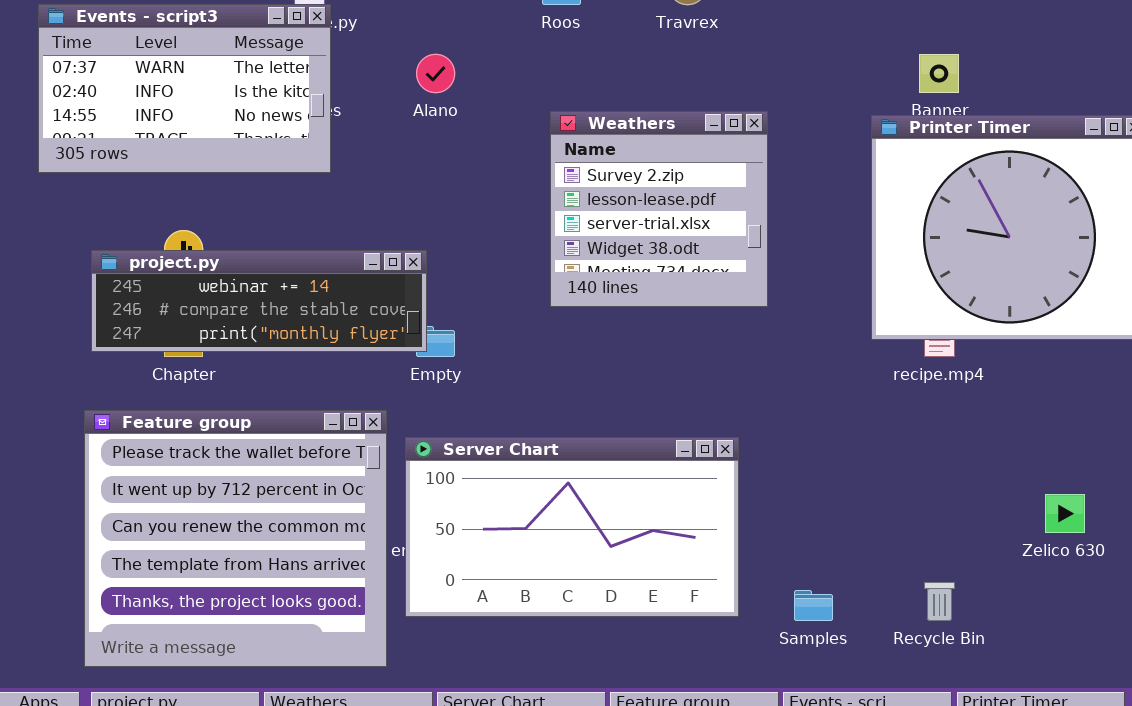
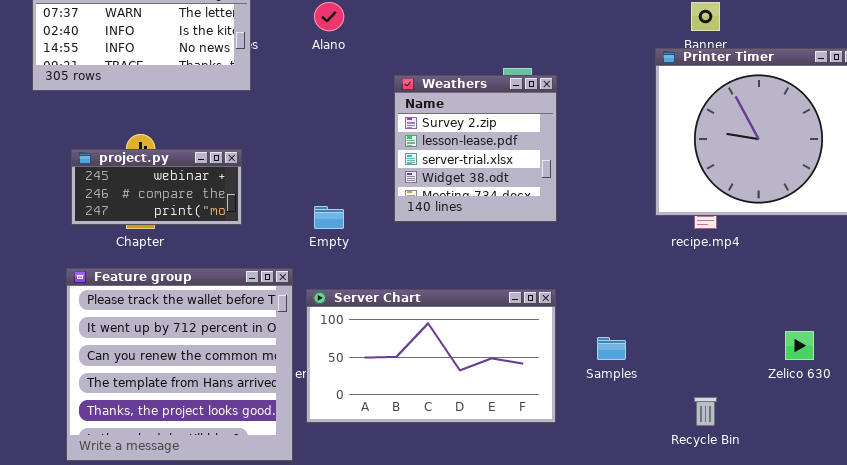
Weathers: [550,111,768,307] -> [394,75,557,222], moved
project.py: [91,250,427,352] -> [71,149,242,225], resized
Samples: [794,590,833,621] -> [597,337,626,360], moved

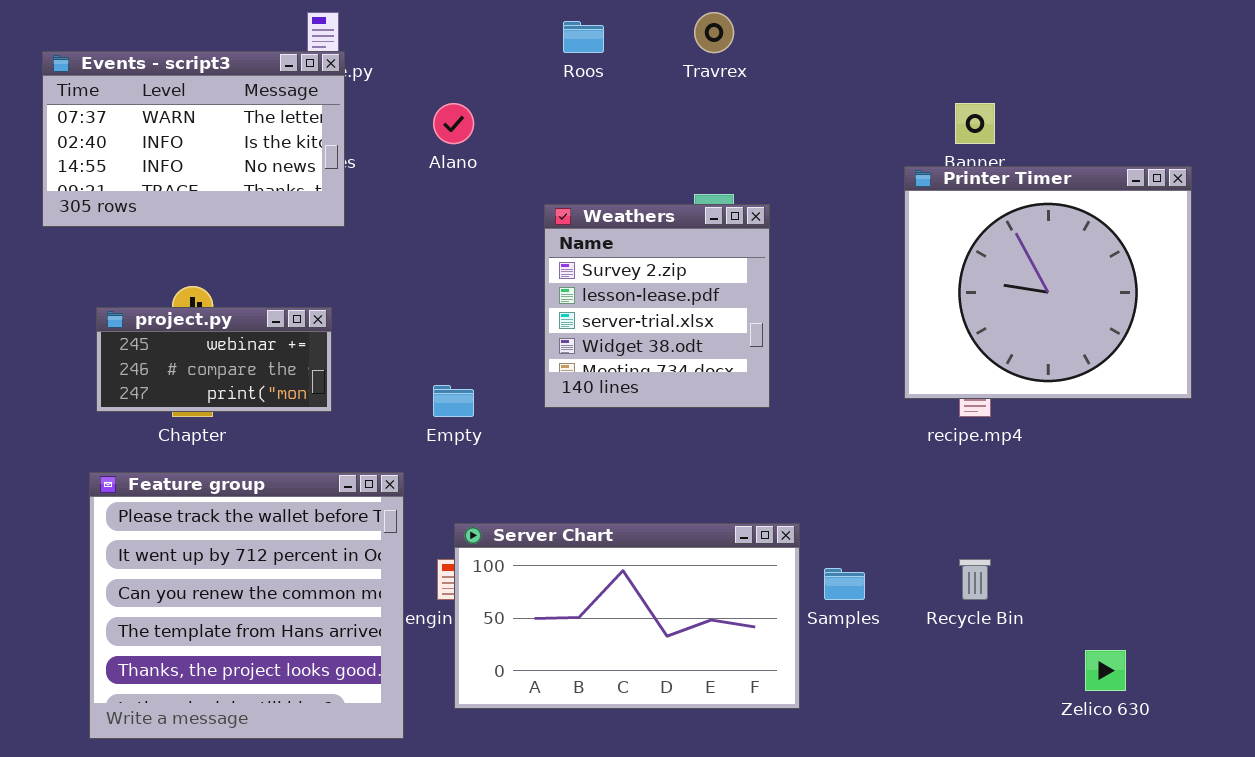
Server Chart: [306,289,556,423] -> [454,523,800,709], moved
Zelico 630: [785,331,814,360] -> [1085,650,1126,691], moved
Recycle Bin: [694,397,717,426] -> [959,559,991,600], moved

